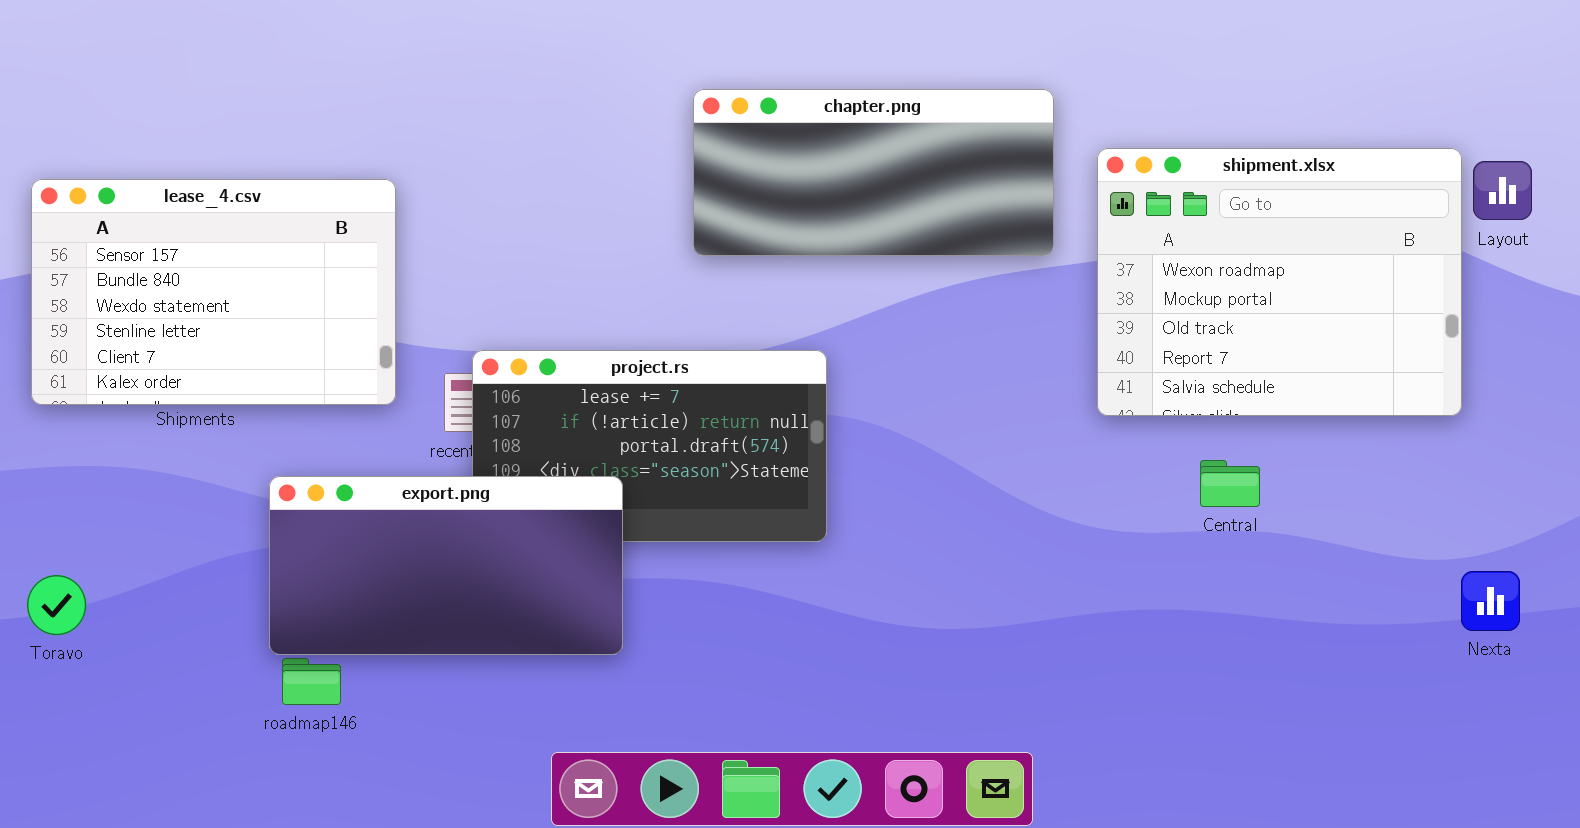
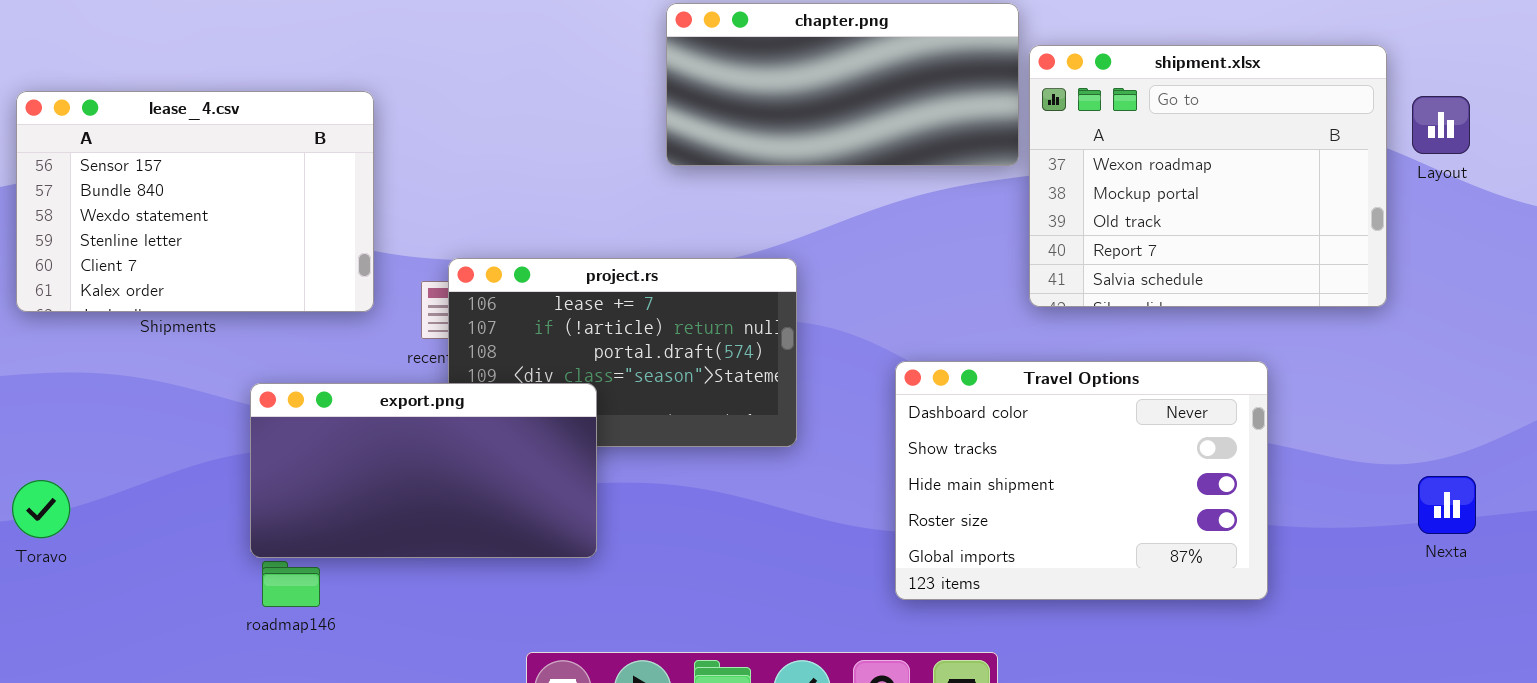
shipment.xlsx: [1097,148,1462,416] -> [1029,45,1387,307], moved
Layout: [1473,161,1532,220] -> [1412,96,1470,154], moved
Travel Options: none -> [895,361,1268,600], opened

